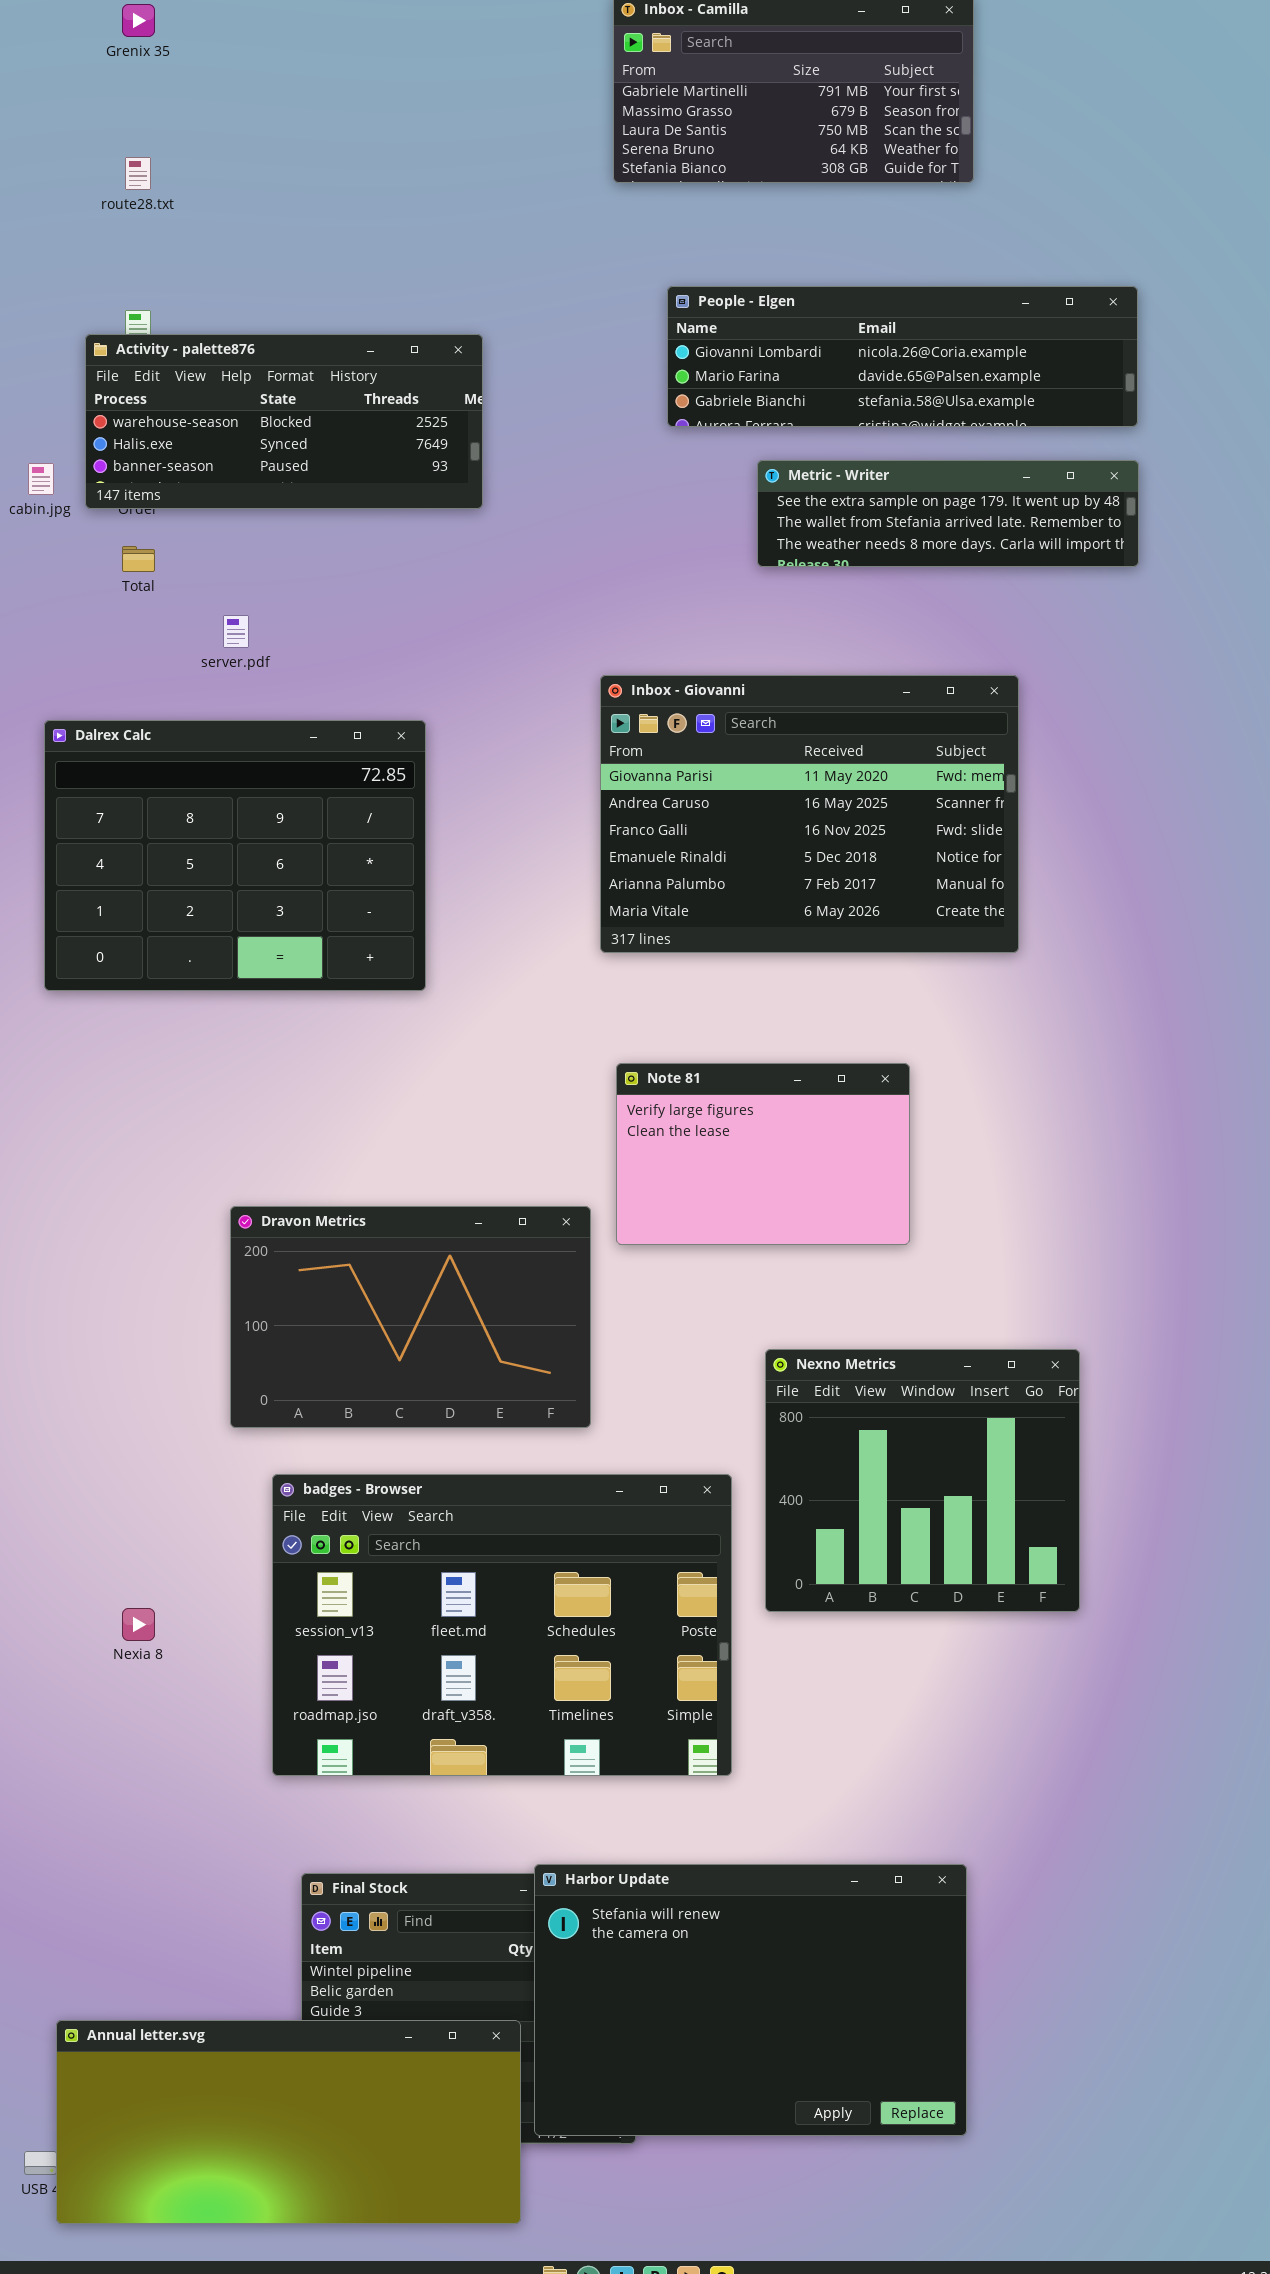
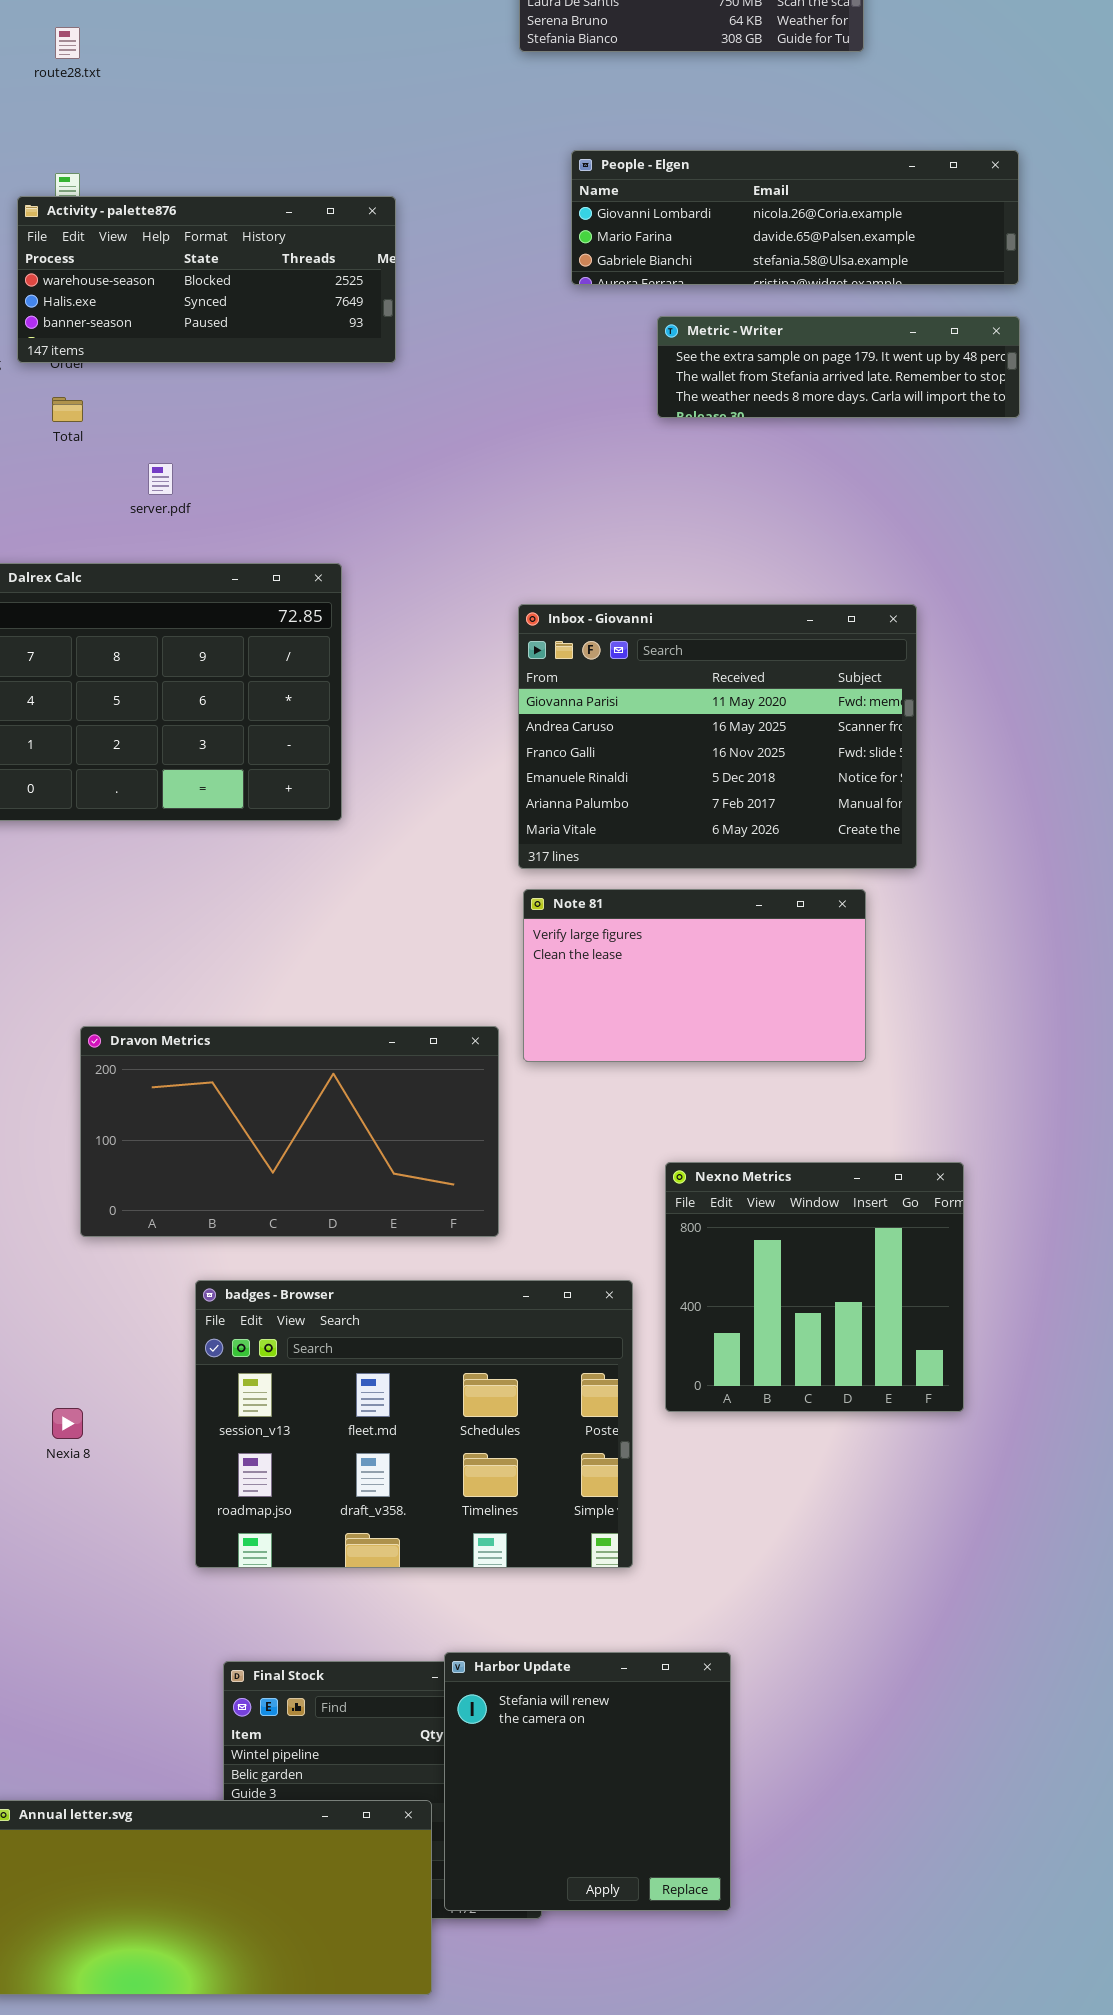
Inbox - Giovanni: [600,675,1019,953] -> [518,604,917,869], moved
Note 81: [616,1063,910,1245] -> [523,889,866,1062], resized
Dravon Metrics: [230,1206,591,1428] -> [80,1026,499,1237], resized
Harbor Update: [534,1864,967,2136] -> [444,1652,731,1911], resized

